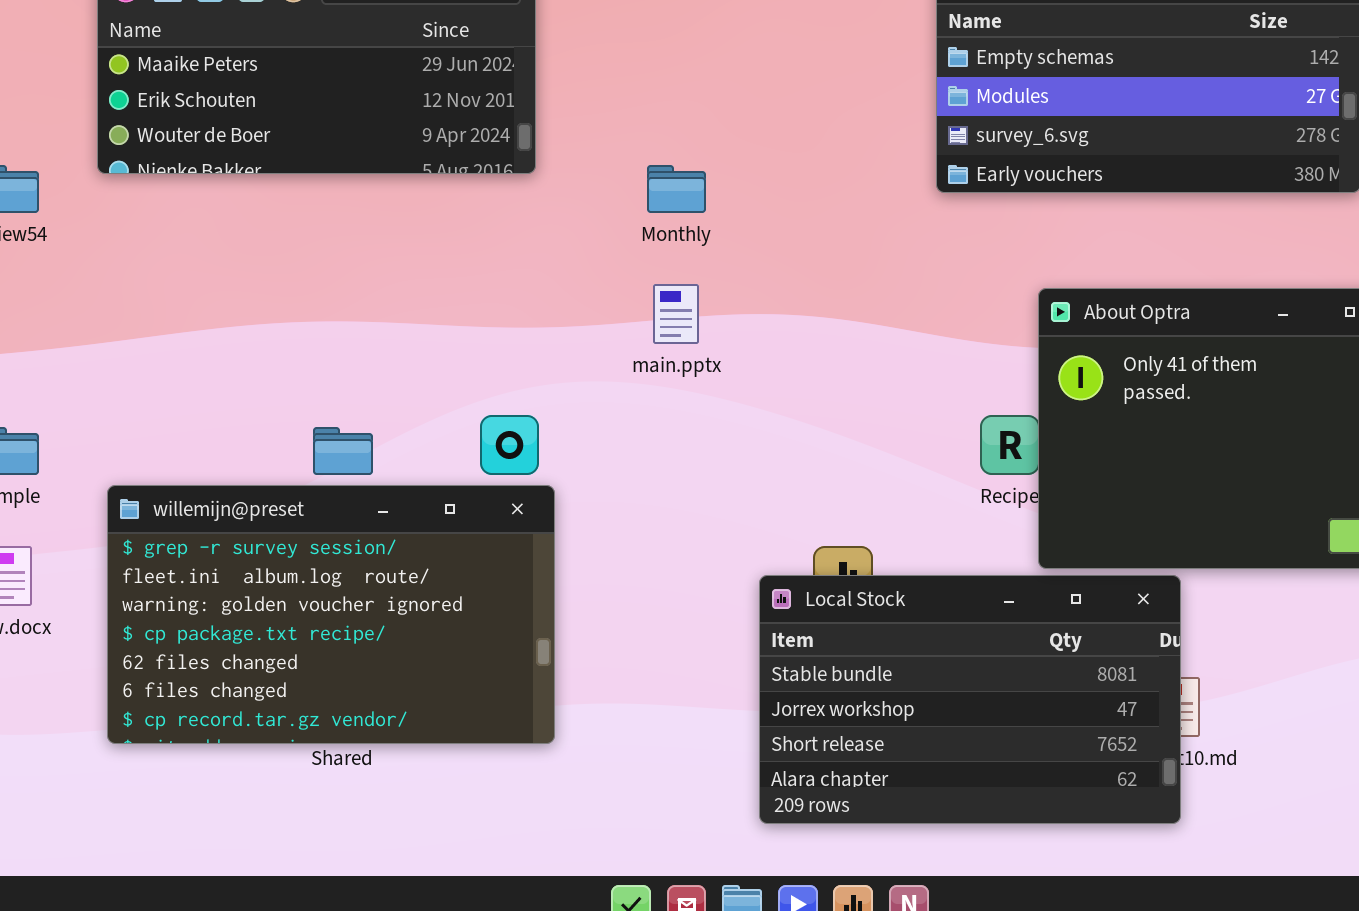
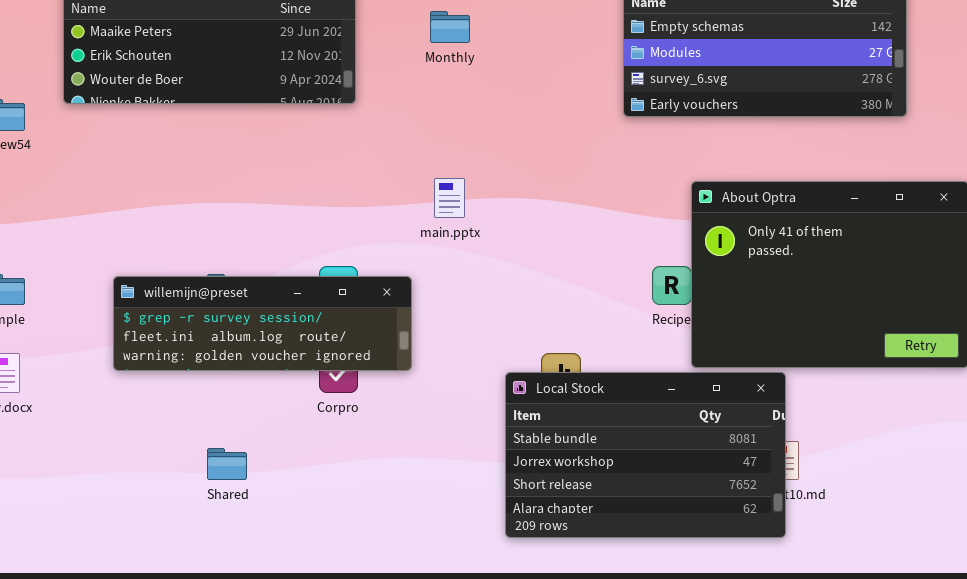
Monthly: [647,165,706,213] -> [430,11,470,43], moved
willemijn@preset: [107,485,555,744] -> [113,276,412,371], moved, resized

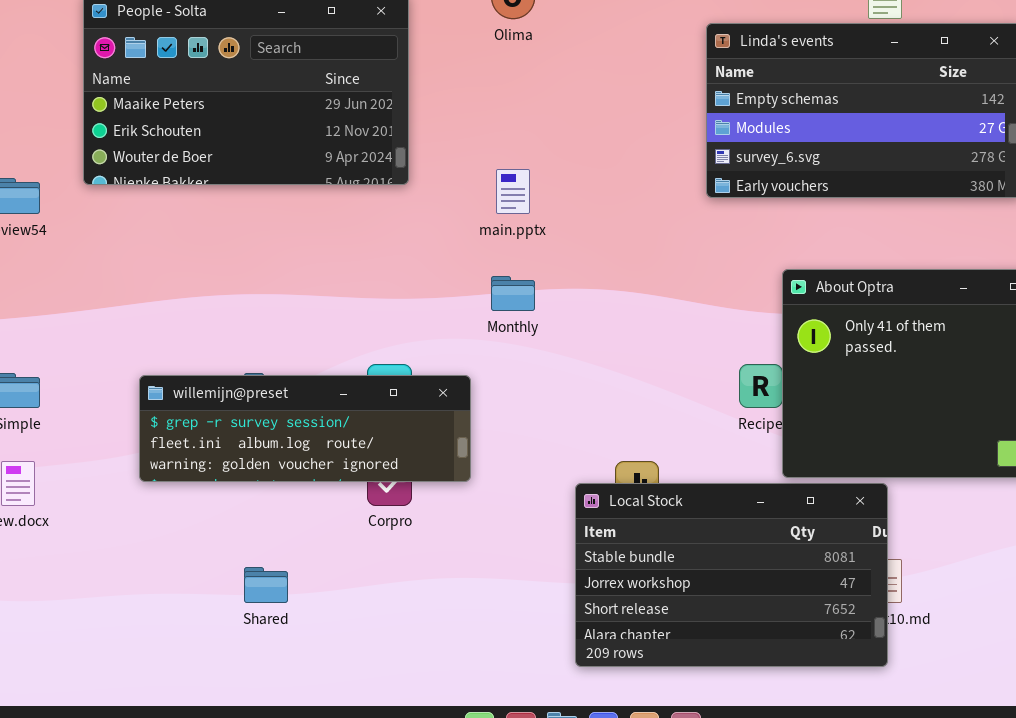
Monthly: [430,11,470,43] -> [491,276,535,311], moved
main.pptx: [434,178,465,218] -> [496,169,530,214], moved

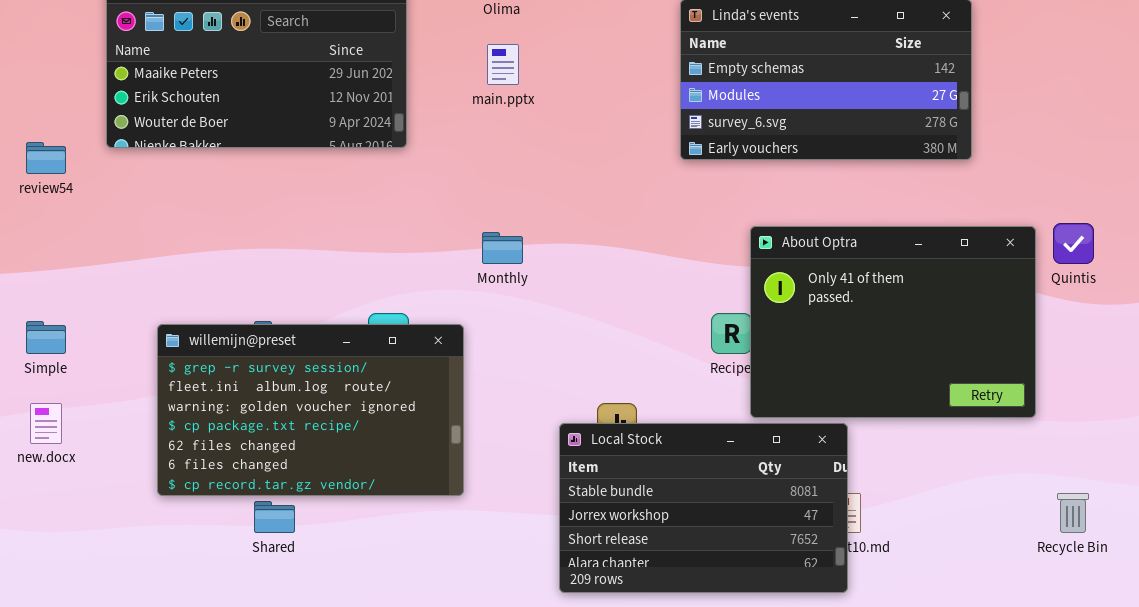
main.pptx: [496,169,530,214] -> [487,44,519,85], moved
willemijn@preset: [139,375,471,482] -> [157,324,464,496], resized

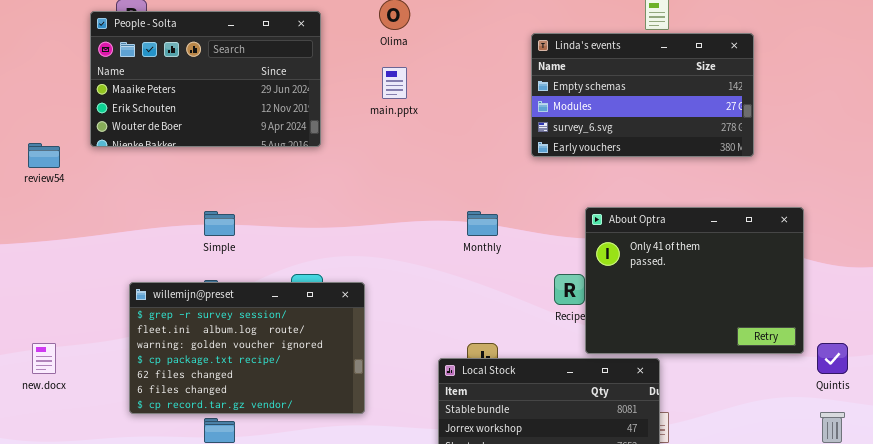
Quintis: [1053,223,1094,264] -> [817,343,848,374], moved
Monthly: [482,232,523,264] -> [467,211,498,236], moved
Simple: [26,321,66,354] -> [204,211,235,236], moved

